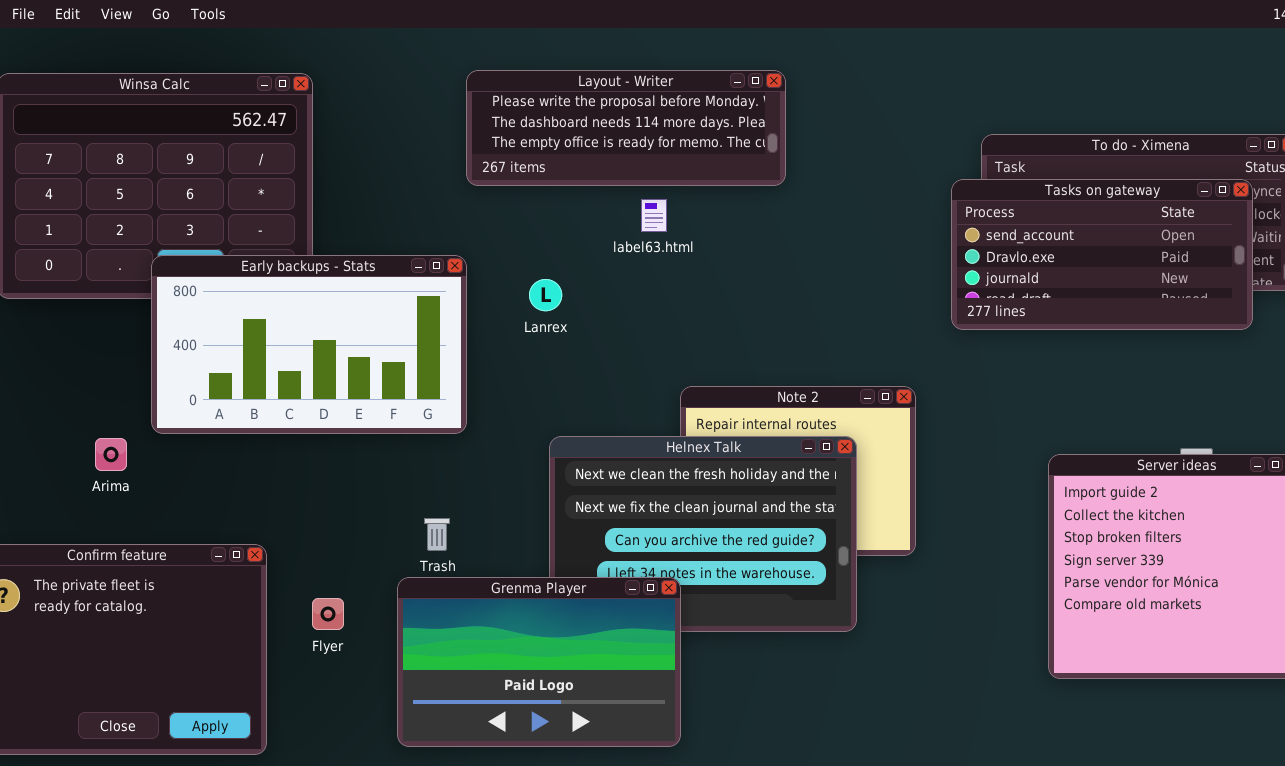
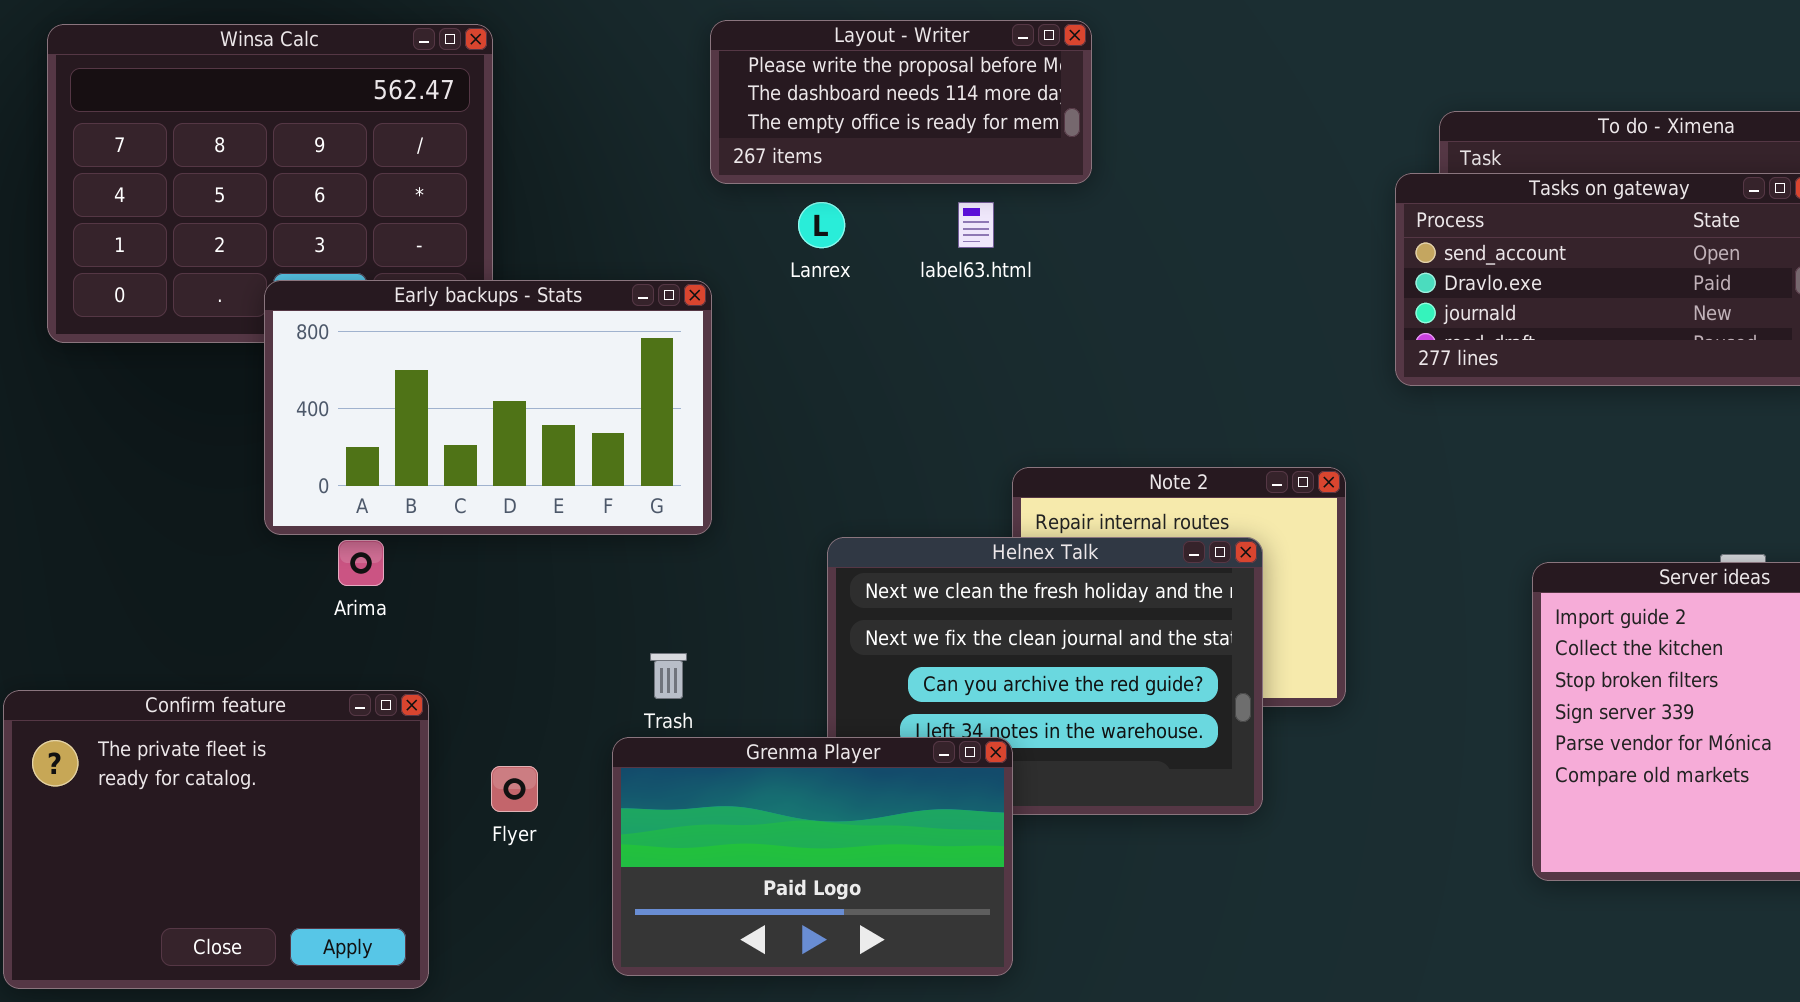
Layout - Writer: [466,70,786,186] -> [710,20,1092,184], resized
Lanrex: [529,279,562,311] -> [798,202,845,248], moved
Arima: [95,438,127,471] -> [338,540,384,586], moved

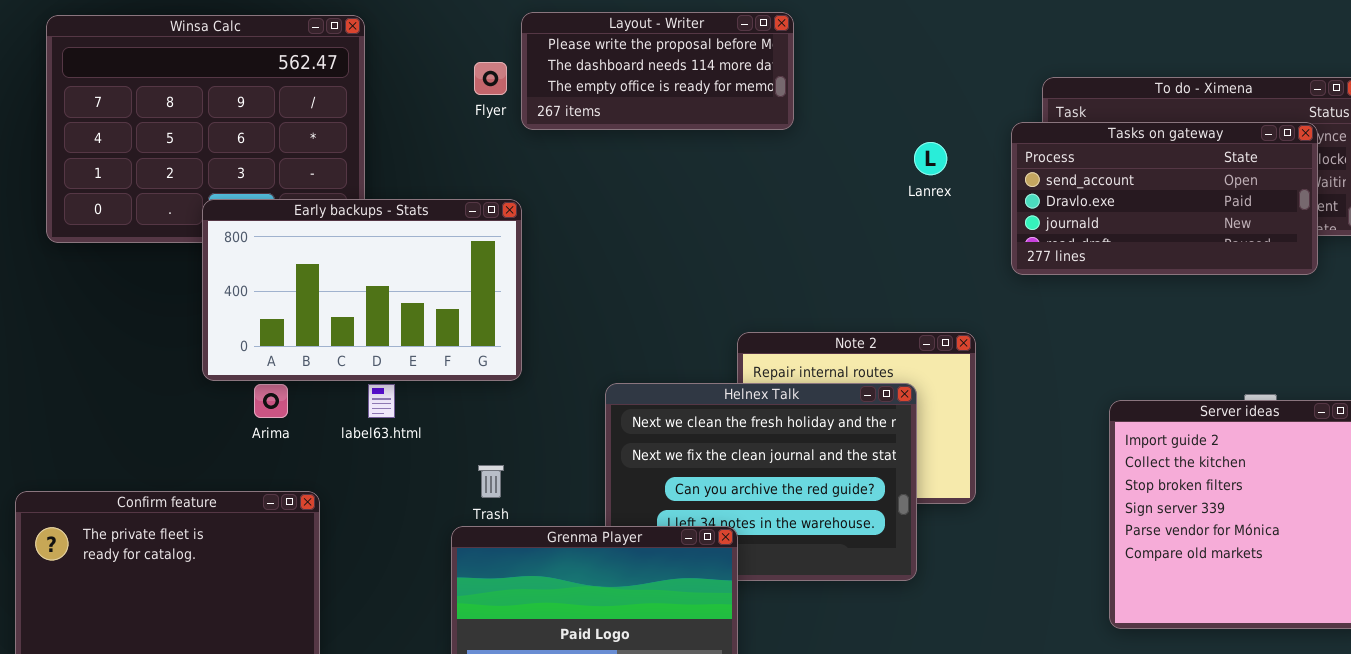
Lanrex: [798,202,845,248] -> [914,142,947,175], moved
label63.html: [958,202,994,248] -> [368,384,395,418], moved
Flyer: [491,766,538,812] -> [474,62,507,95], moved

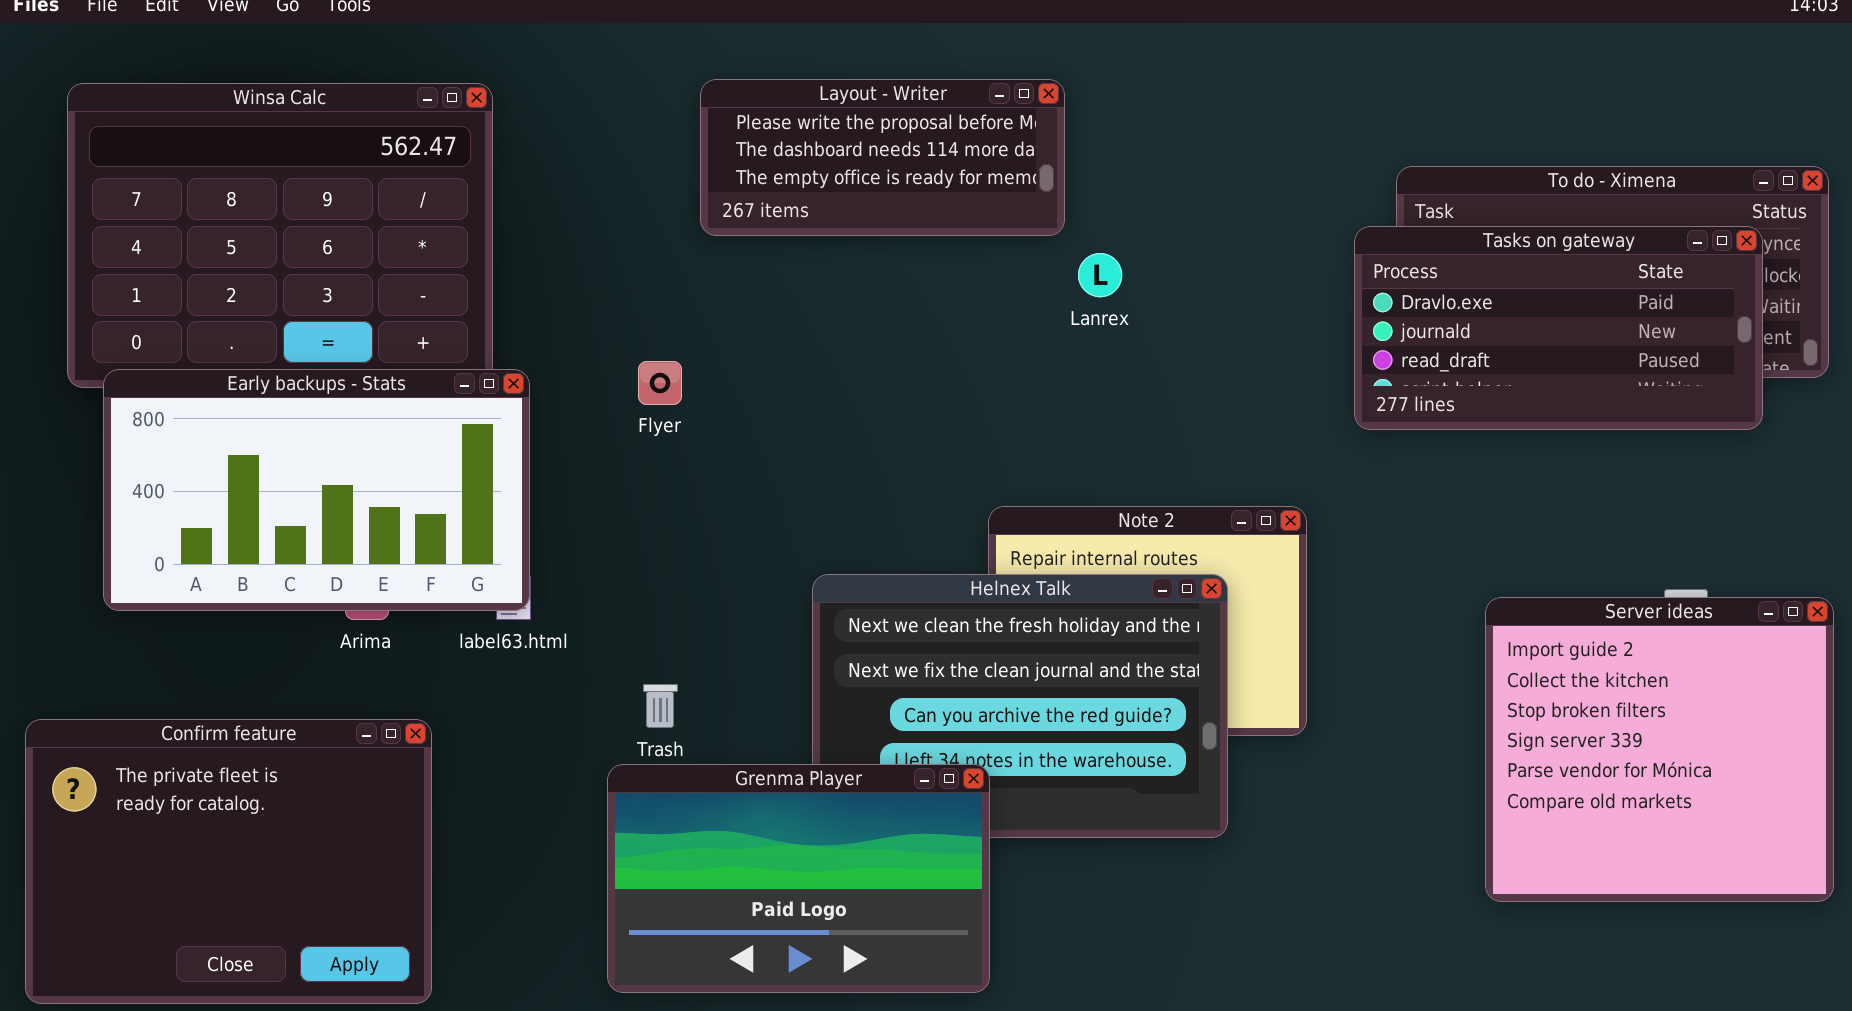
Flyer: [474,62,507,95] -> [638,361,682,405], moved
Tasks on gateway: [1011,122,1318,275] -> [1354,226,1763,430], scrolled down 1 row
Lanrex: [914,142,947,175] -> [1078,253,1122,297], moved
Early backups - Stats: [202,199,522,381] -> [103,369,530,611], moved

